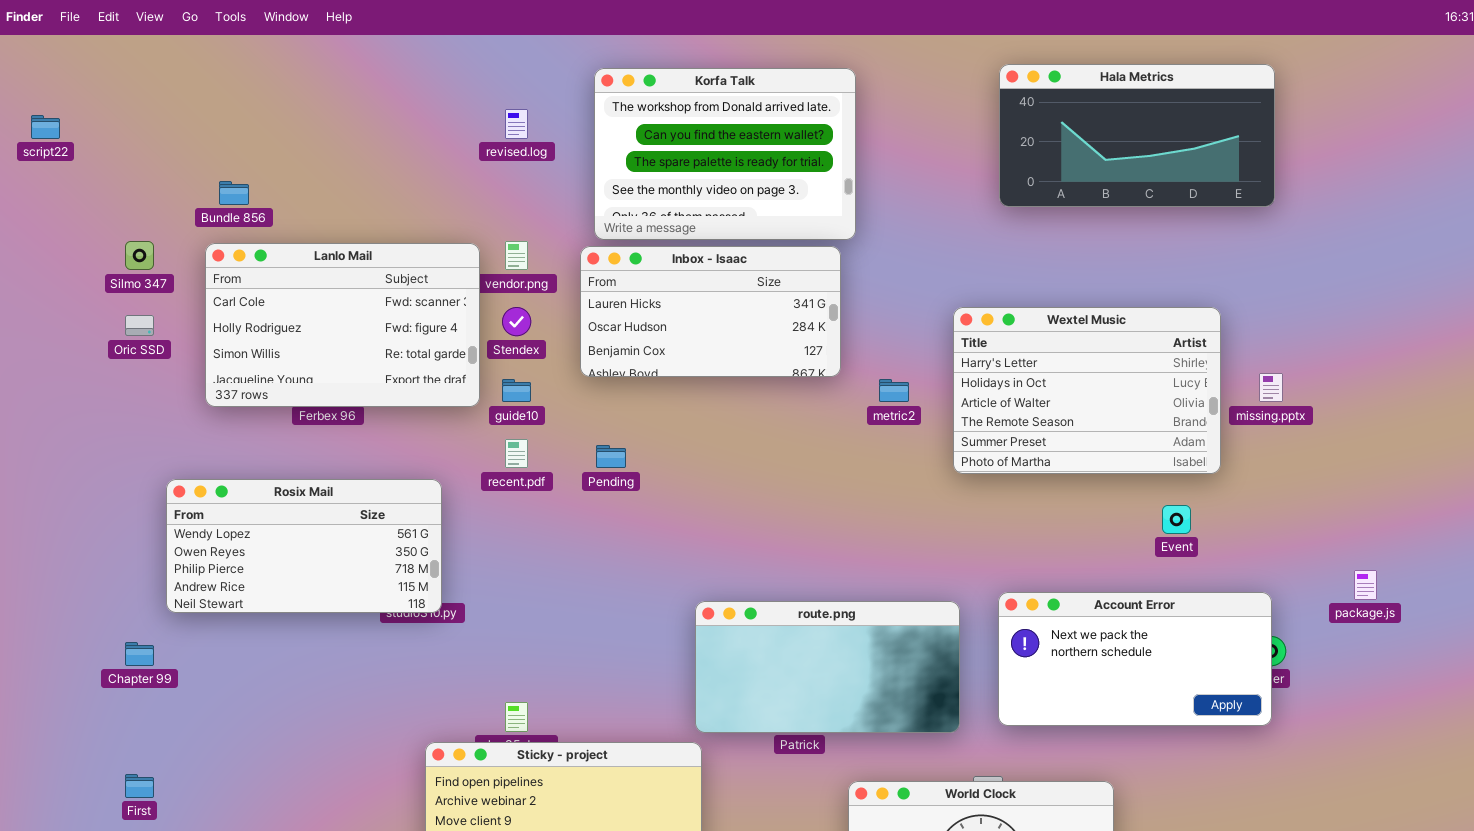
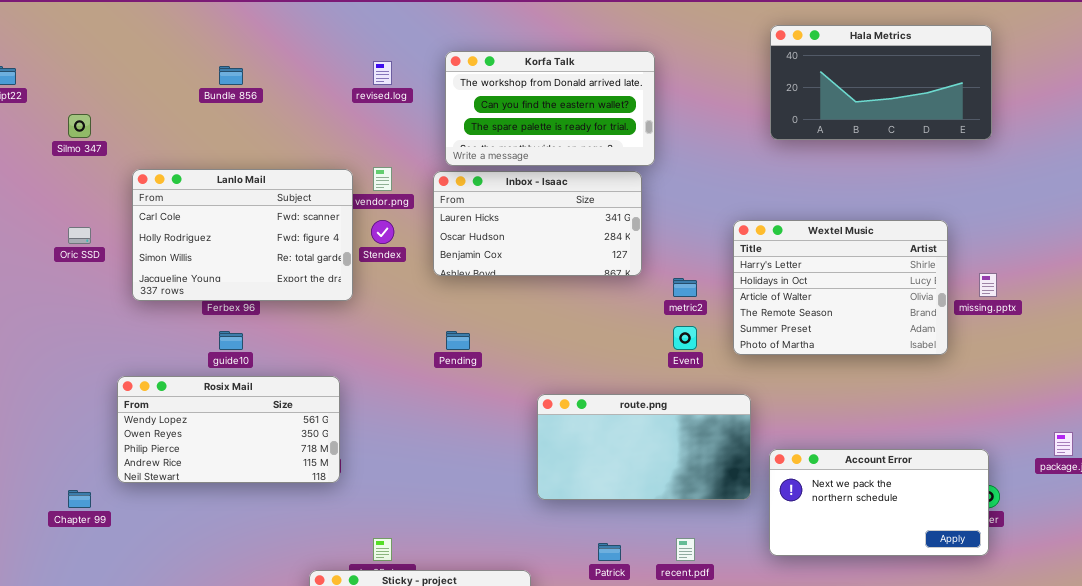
Korfa Talk: [594,68,856,240] -> [445,51,655,166], resized
Bundle 856: [219,181,249,205] -> [219,66,243,85], moved
Silmo 347: [125,241,154,270] -> [68,114,91,138], moved
guide10: [502,379,531,402] -> [219,331,243,350], moved
recent.pdf: [505,439,528,468] -> [676,538,695,561], moved
Rosix Mail: [166,479,442,613] -> [117,376,340,483], moved
Event: [1162,505,1191,534] -> [673,326,697,350], moved
route.png: [695,601,960,733] -> [537,394,751,500], moved

